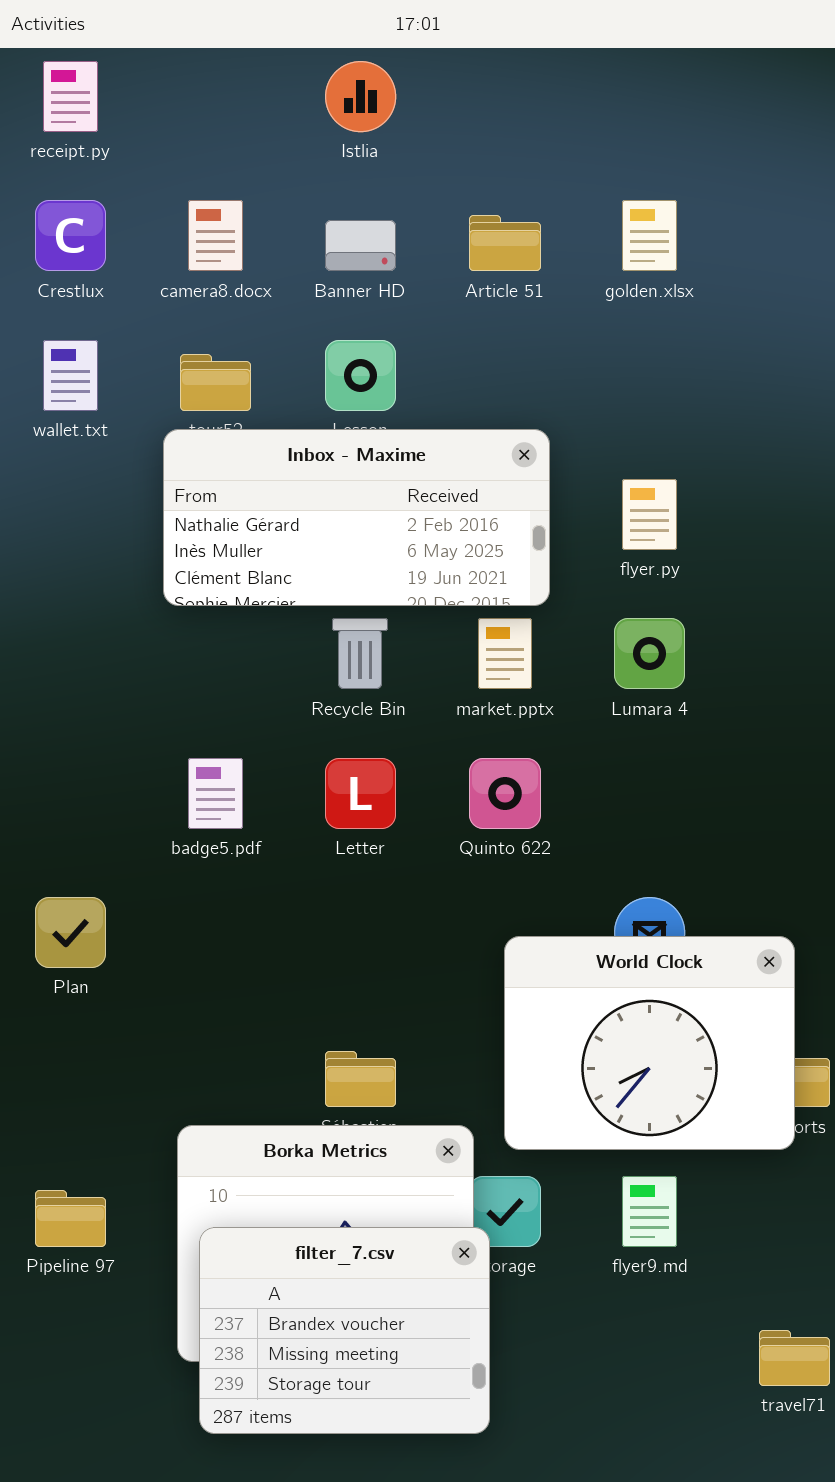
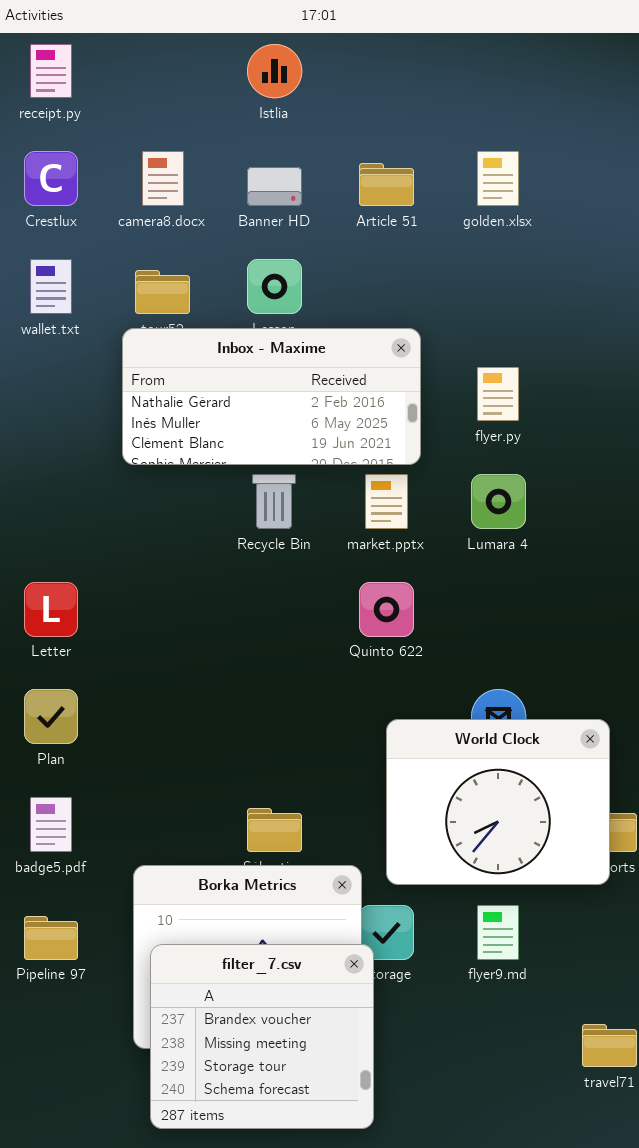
badge5.pdf: [188,758,243,829] -> [30,797,72,852], moved
Letter: [325,758,396,829] -> [24,582,78,637], moved
filter_7.csv: [199,1227,490,1434] -> [150,944,374,1129], resized

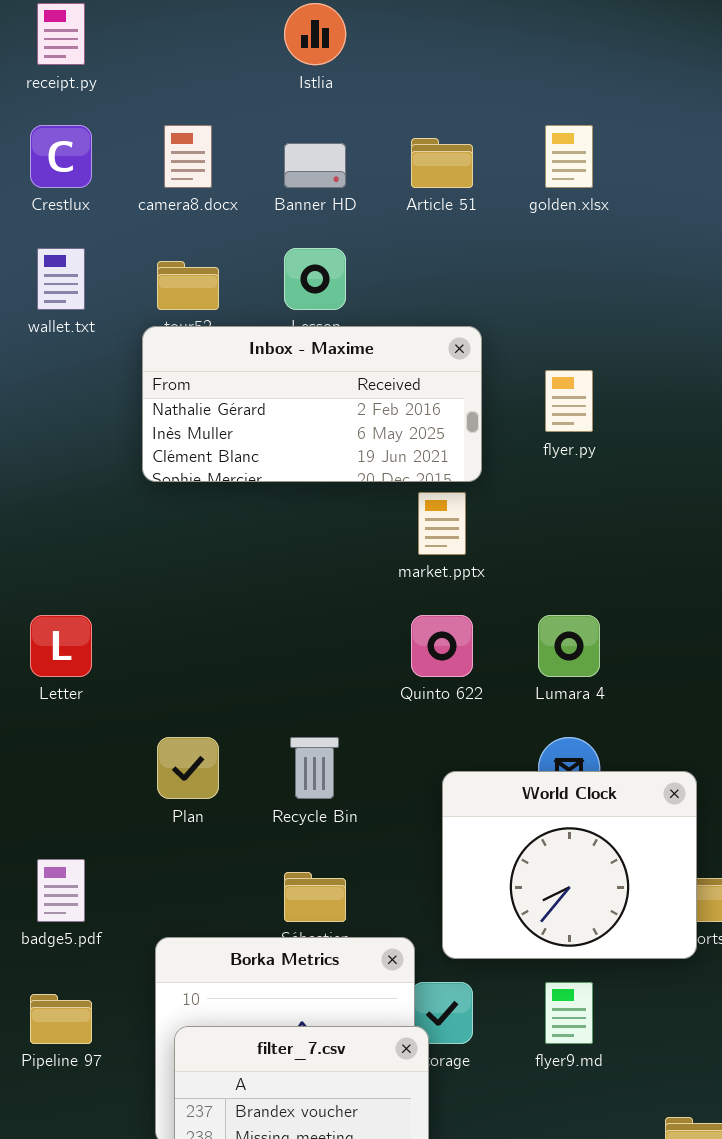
Recycle Bin: [252,474,296,529] -> [290,737,339,799], moved
Lumara 4: [471,474,526,529] -> [538,615,600,677], moved
Plan: [24,689,78,744] -> [157,737,219,799], moved

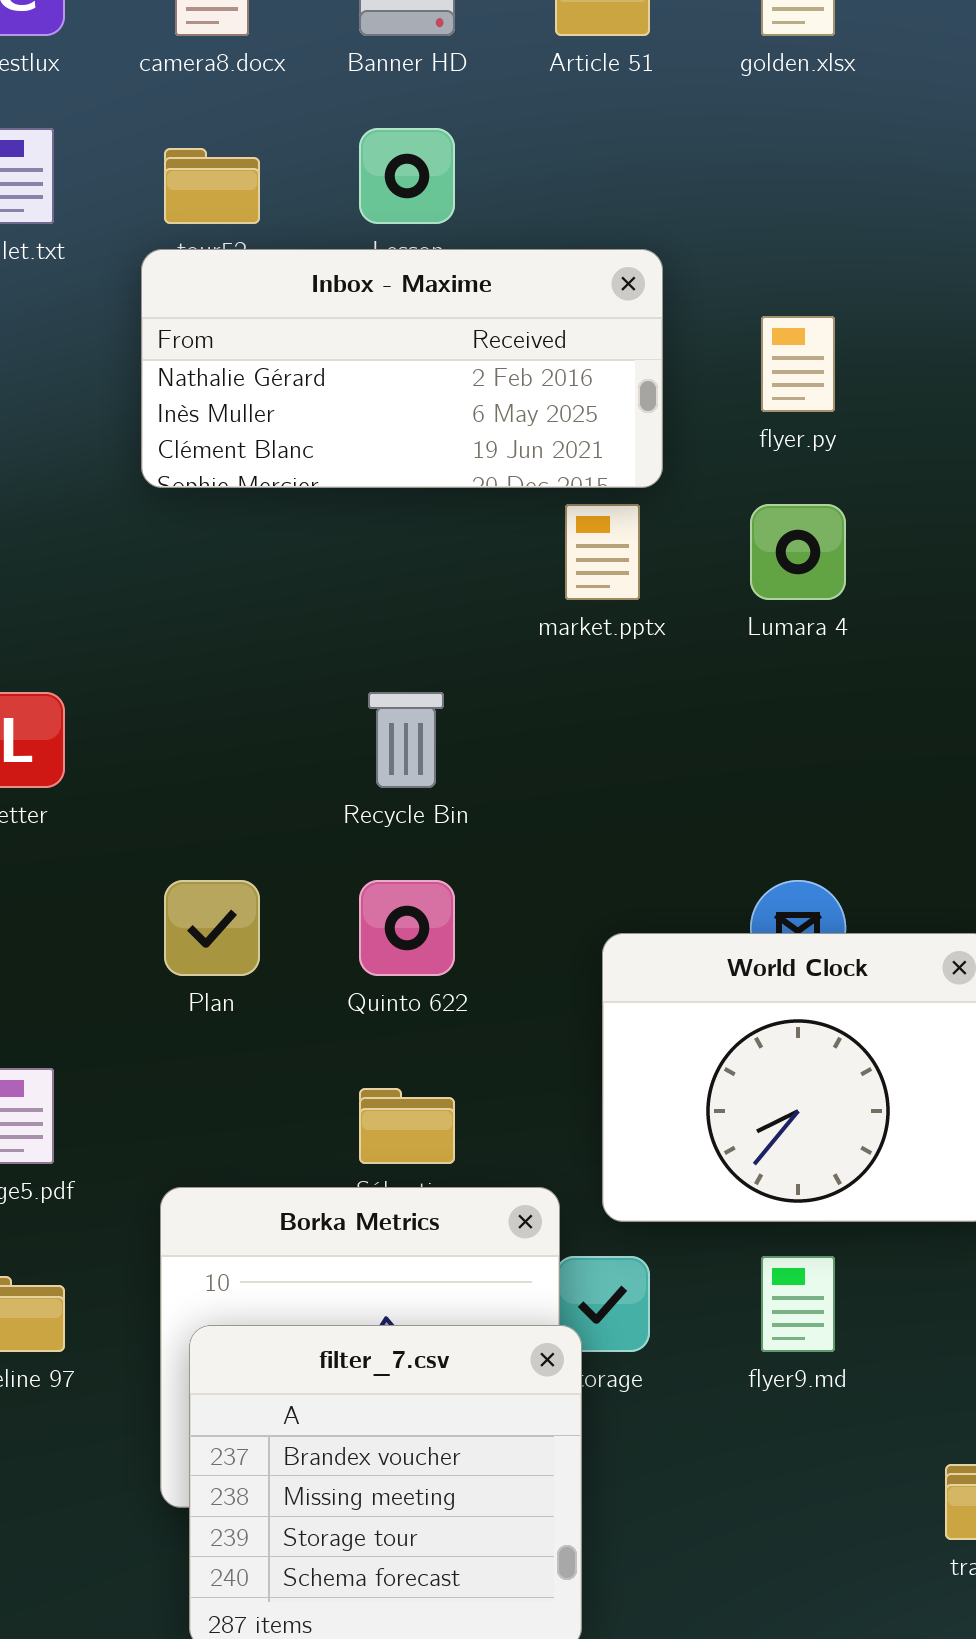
Quinto 622: [411,615,473,677] -> [359,880,455,976], moved
Lumara 4: [538,615,600,677] -> [750,504,846,600], moved
Recycle Bin: [290,737,339,799] -> [368,692,444,788], moved

